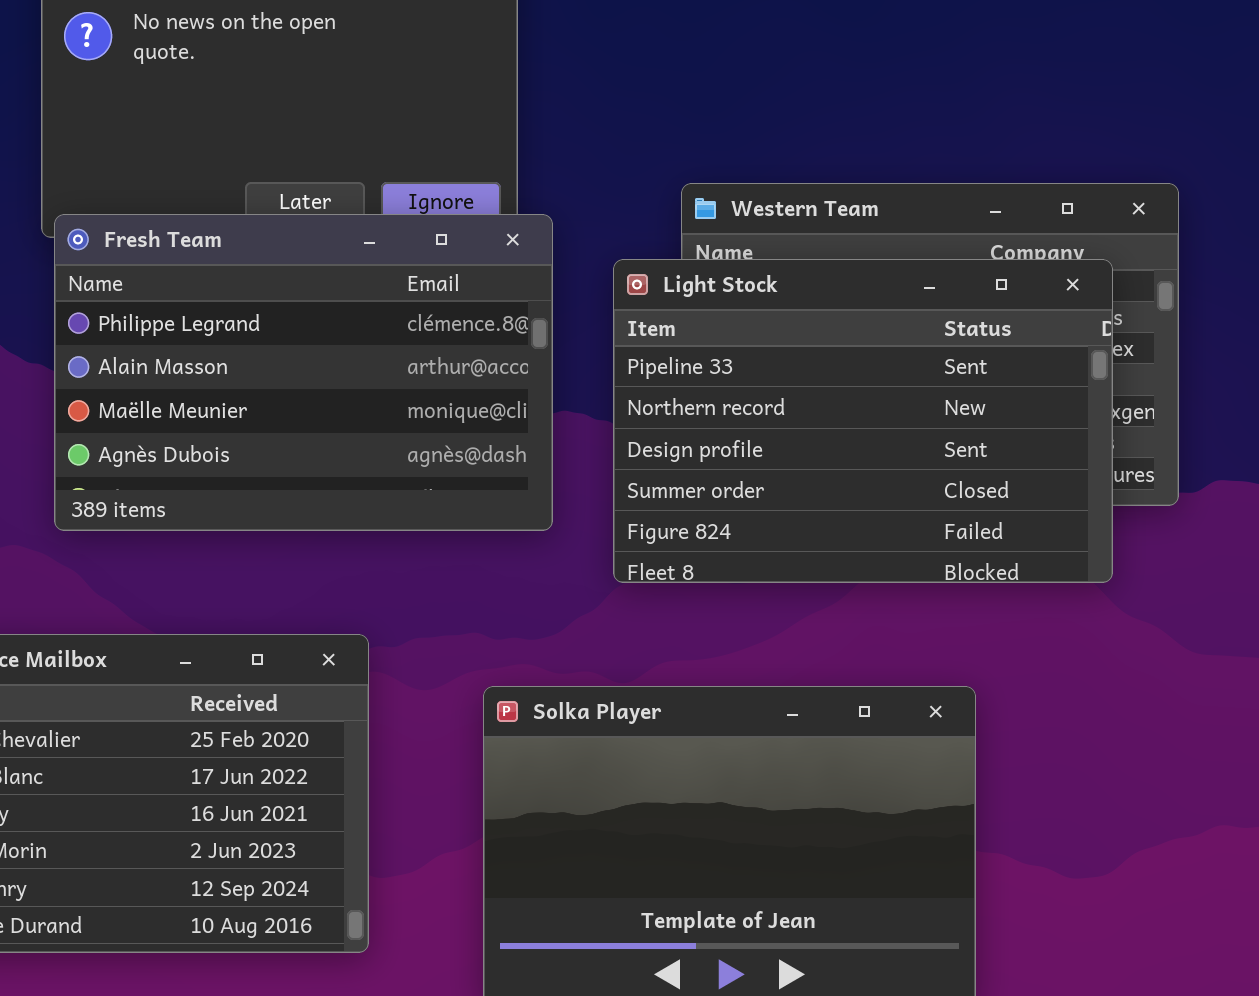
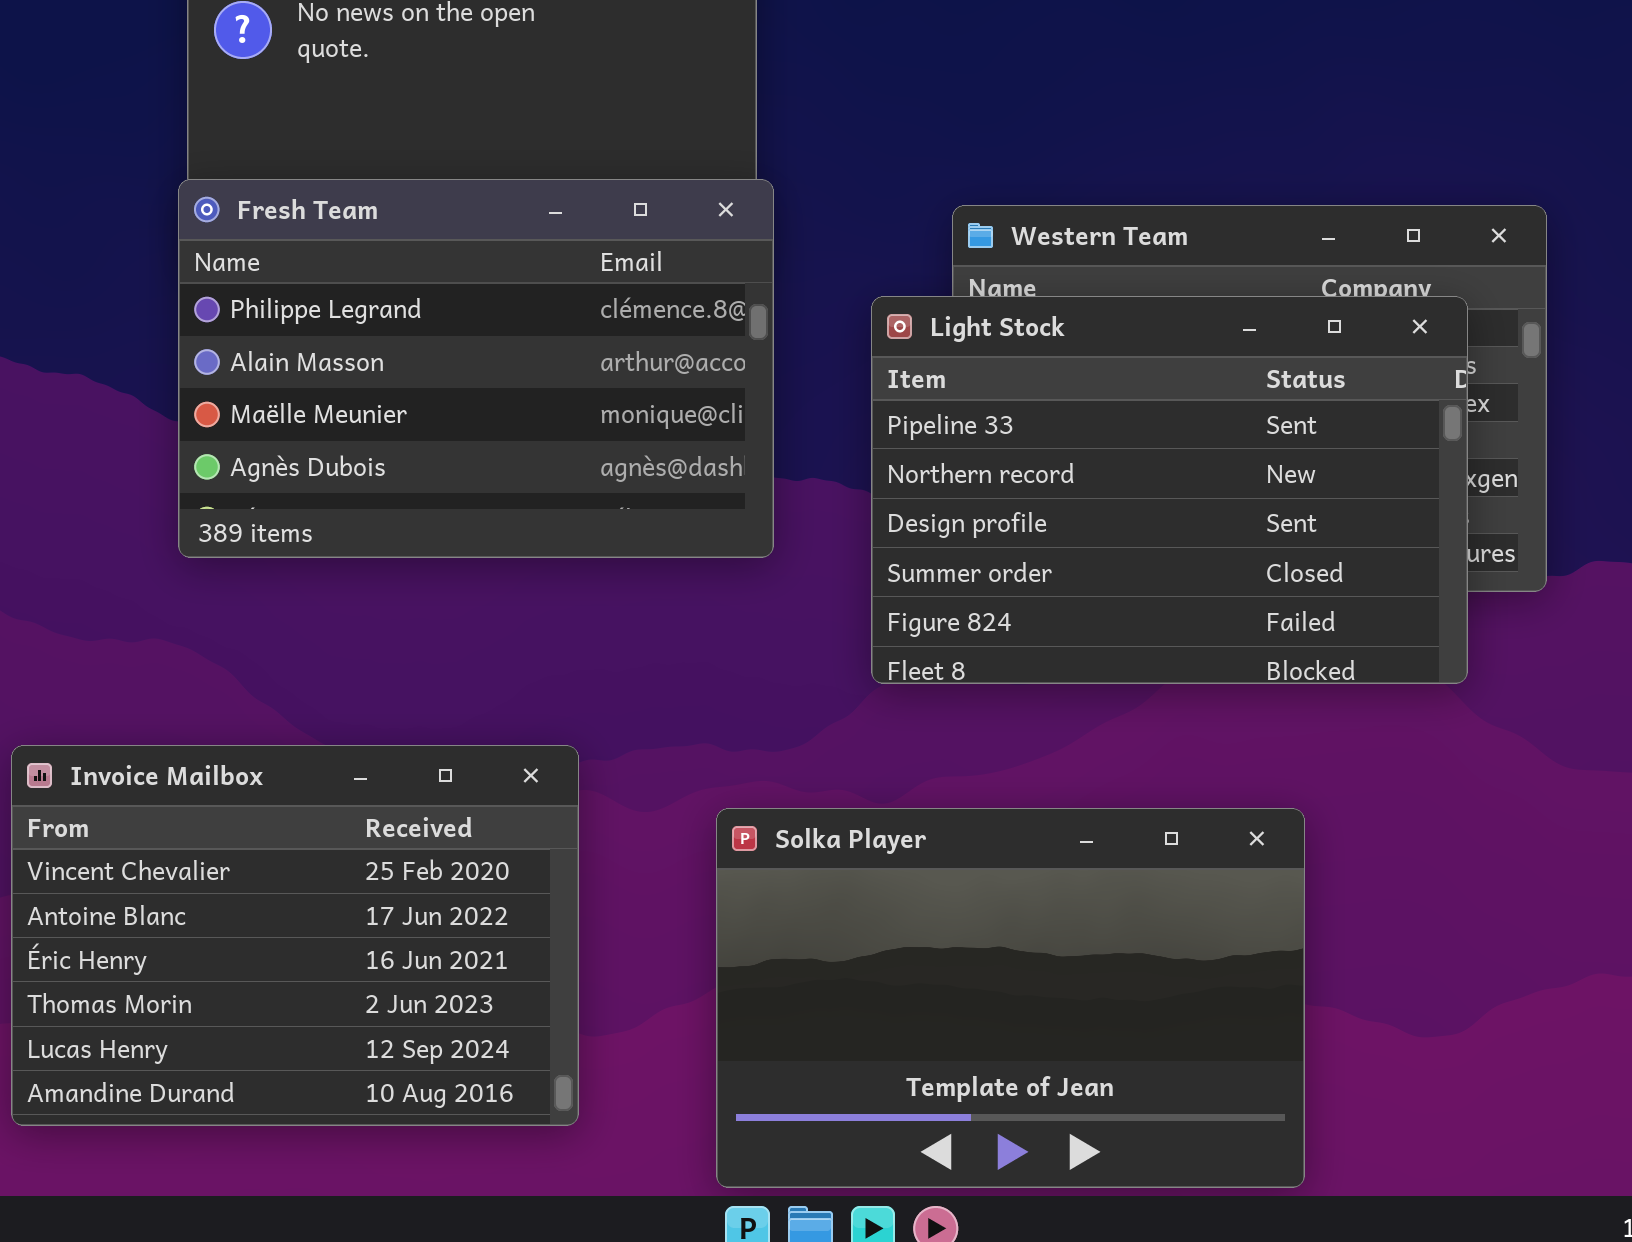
Fresh Team: [54,214,553,531] -> [178,179,774,558], moved

